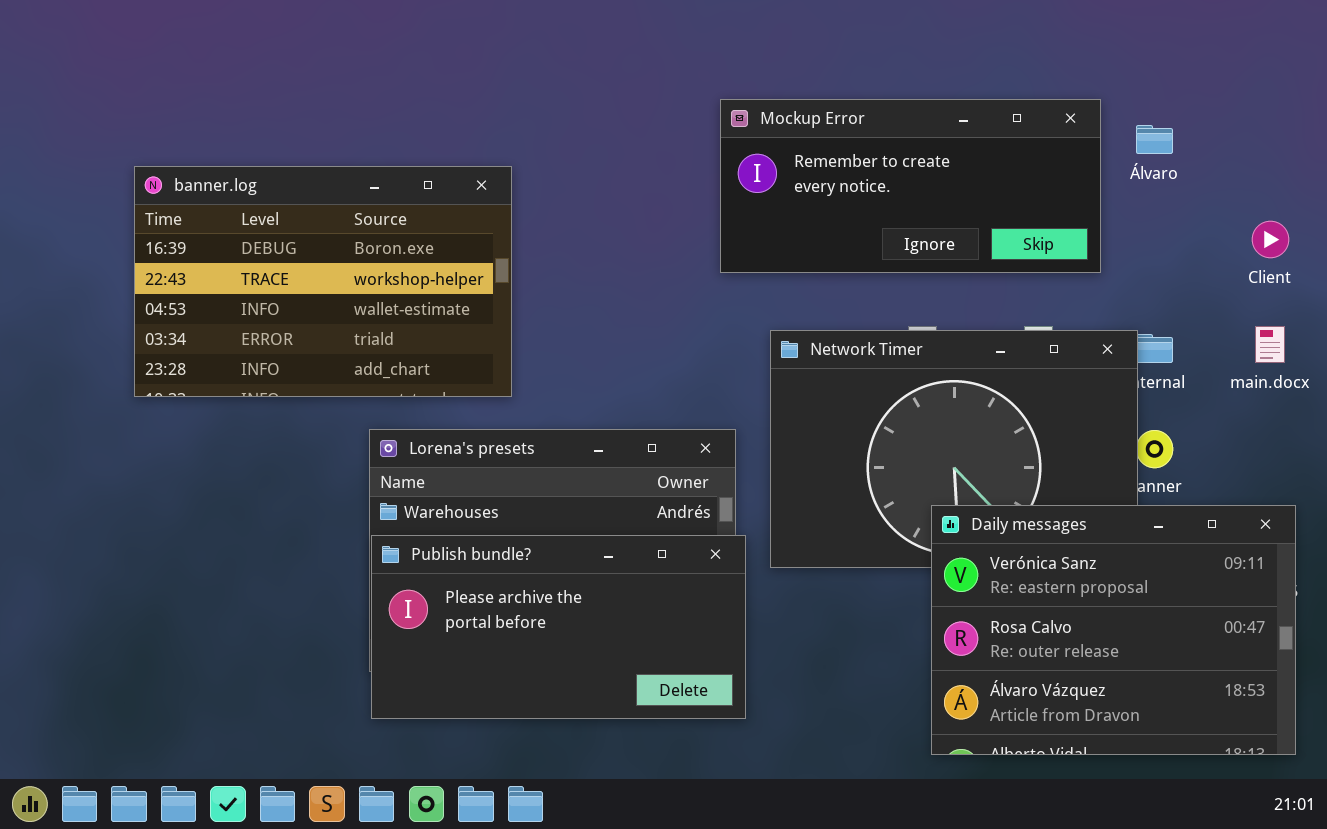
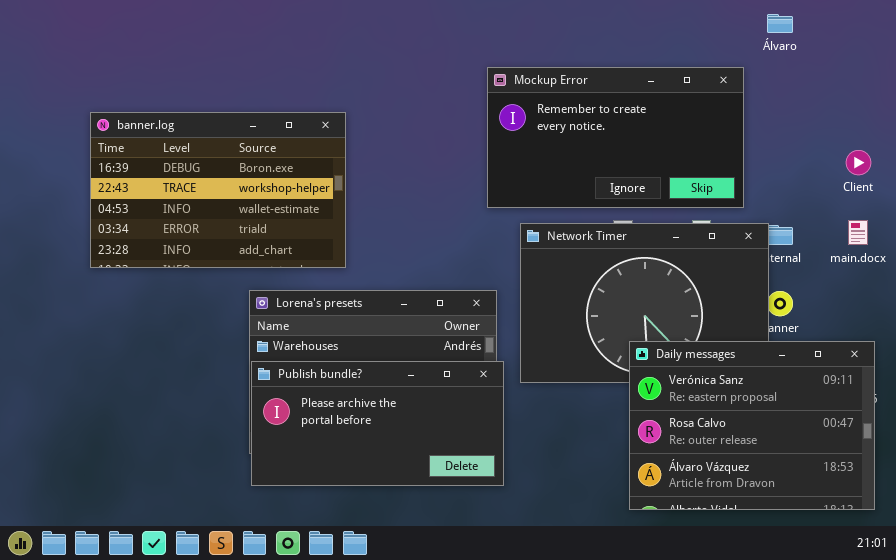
Mockup Error: [720,99,1101,273] -> [487,67,744,208], resized
Álvaro: [1136,125,1173,154] -> [767,14,793,33], moved

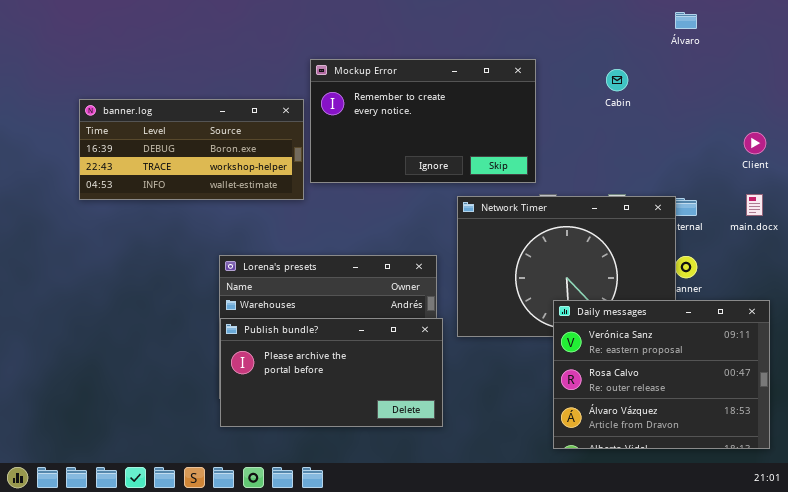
Mockup Error: [487,67,744,208] -> [310,59,536,183], moved
banner.log: [90,112,346,268] -> [79,99,304,200], resized

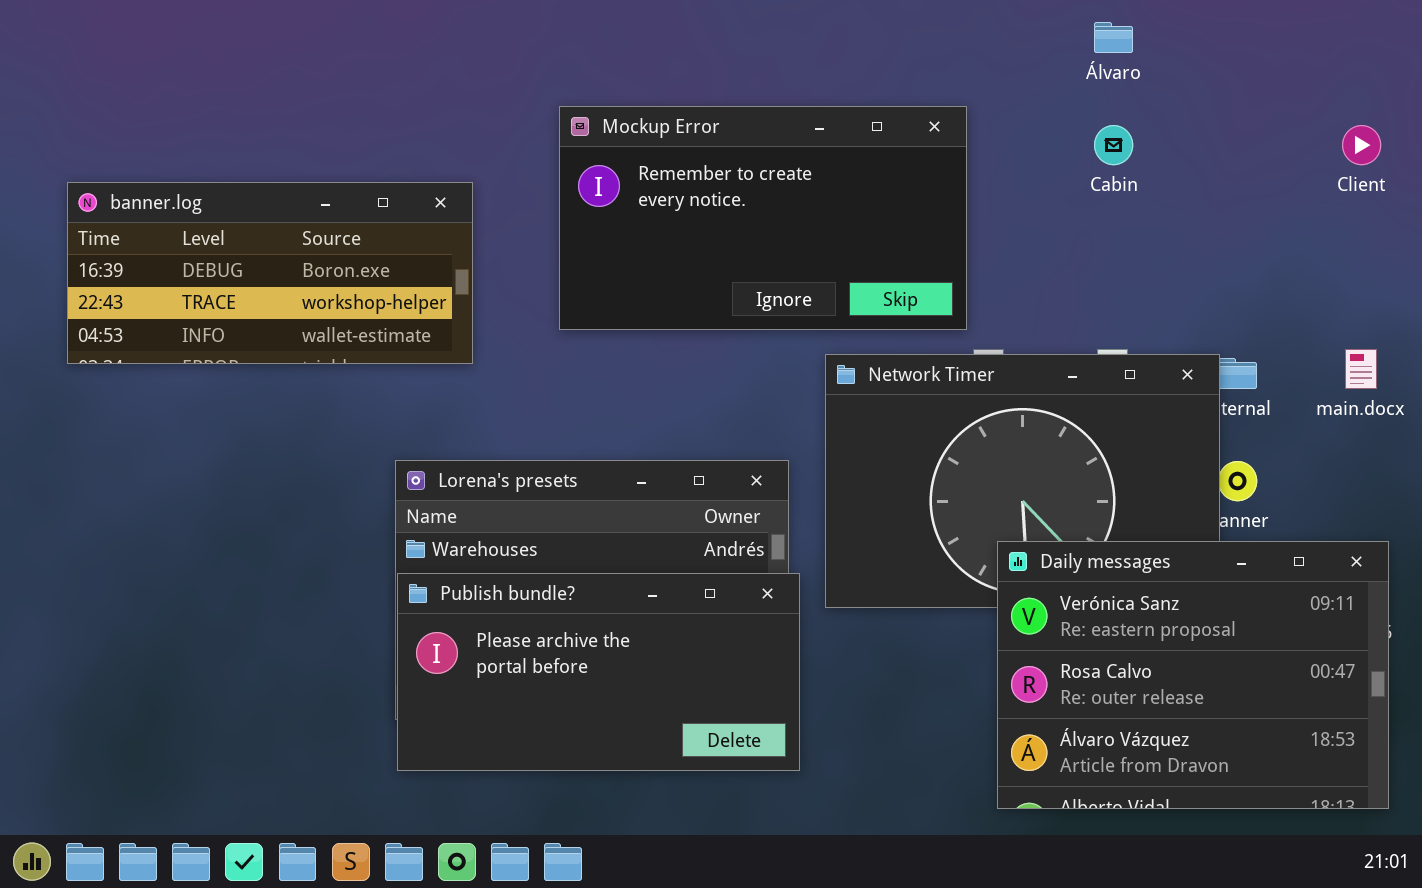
Álvaro: [675,12,697,29] -> [1094,22,1133,53], moved
banner.log: [79,99,304,200] -> [67,182,473,364], moved
Client: [744,132,766,154] -> [1342,125,1381,165], moved

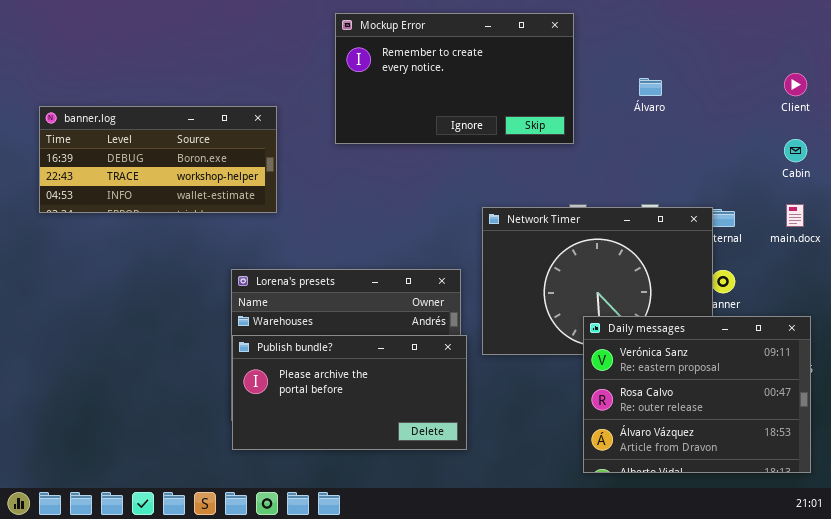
Álvaro: [1094,22,1133,53] -> [639,78,662,96], moved
Mockup Error: [559,106,967,330] -> [335,13,574,144], moved
Cabin: [1094,125,1133,165] -> [784,139,807,162], moved

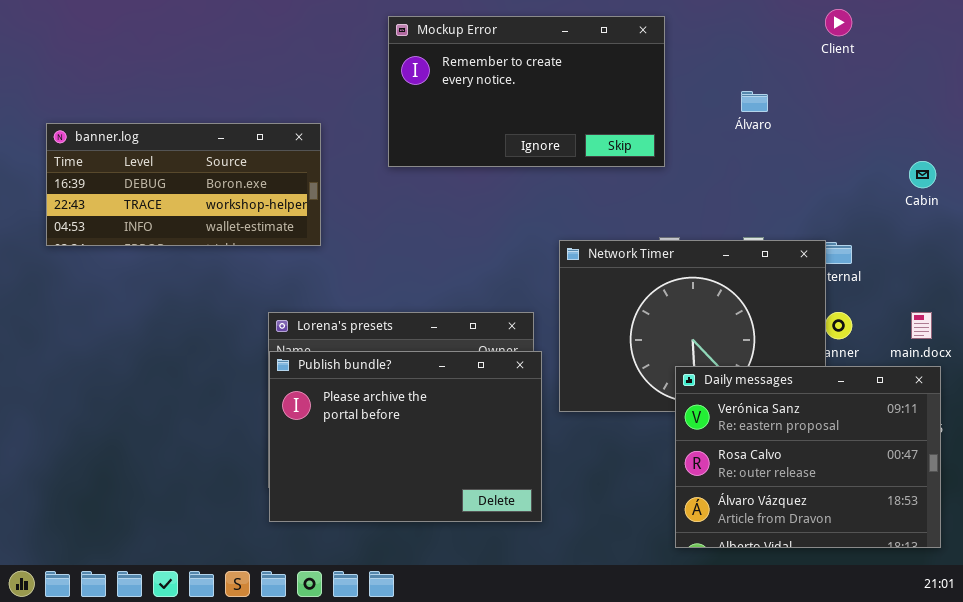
Client: [784,73,807,96] -> [825,9,852,36], moved
main.docx: [786,204,804,227] -> [911,312,932,339], moved
Publish bundle?: [232,335,467,450] -> [269,351,542,522], resized

